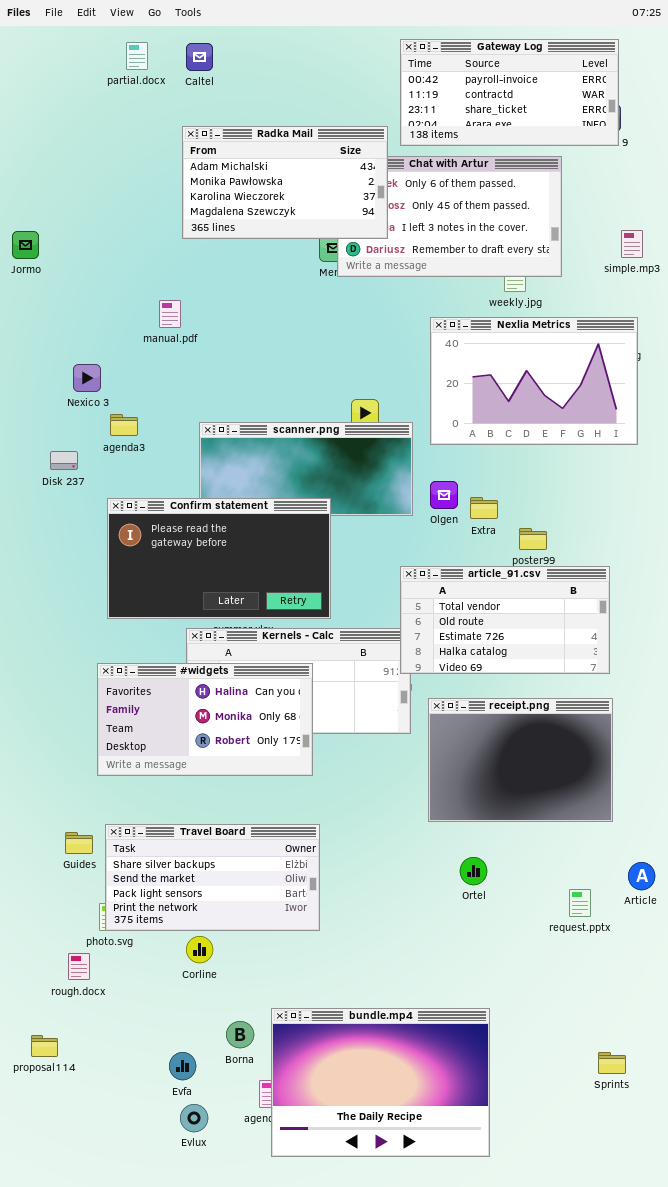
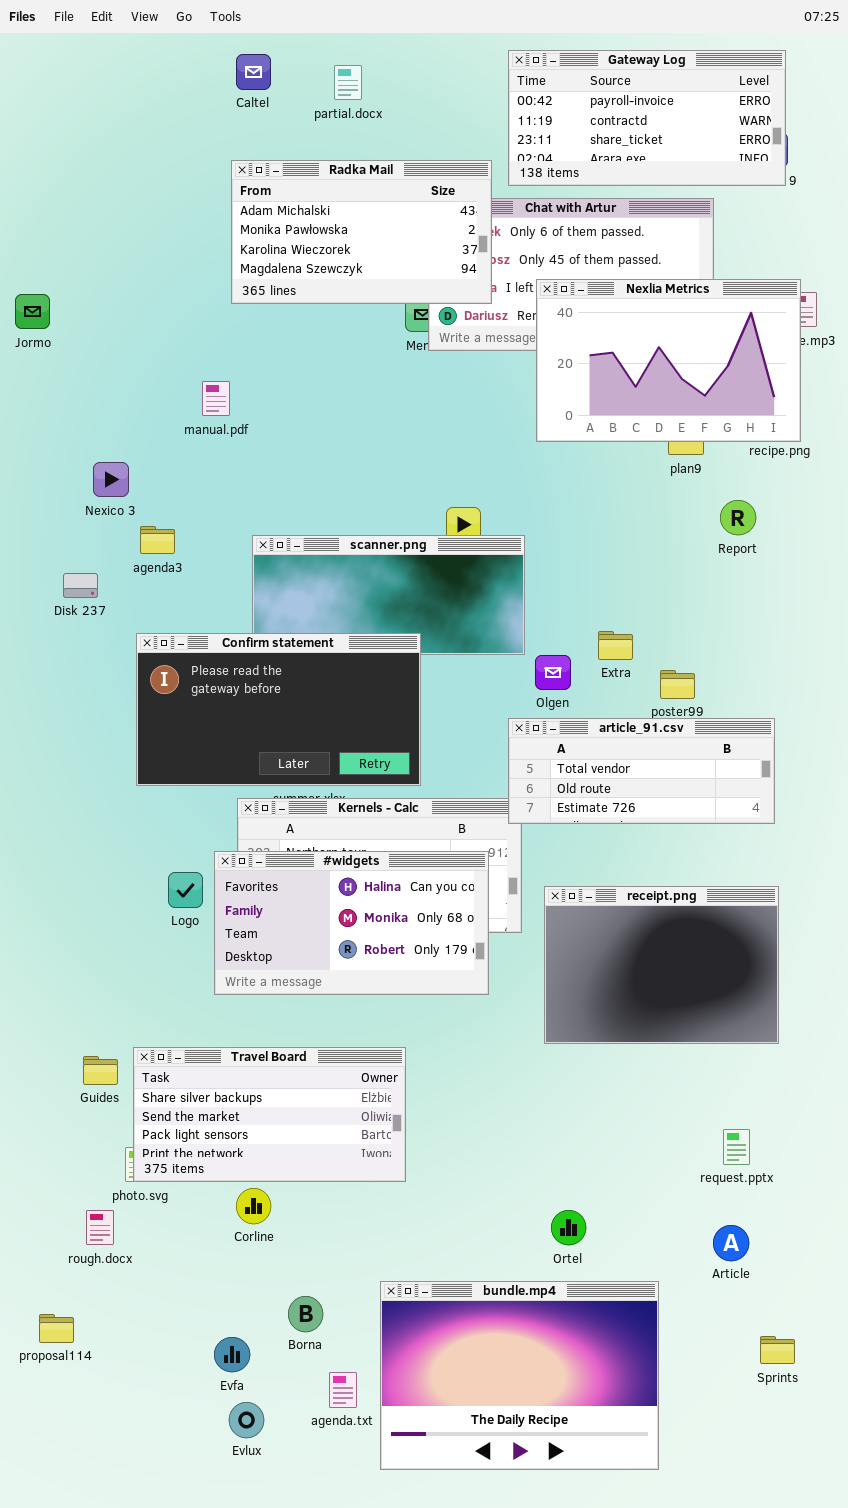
partial.docx: [126,42,148,70] -> [334,65,362,100], moved
Nexlia Metrics: [430,317,638,445] -> [536,279,801,442], moved
Olgen: [430,481,458,509] -> [535,655,571,690], moved
article_91.csv: [400,566,610,674] -> [508,718,775,824], resized
#widgets: [97,663,313,776] -> [214,851,489,995], moved
Ortel: [460,857,487,885] -> [551,1210,586,1245], moved
Article: [628,862,655,890] -> [713,1225,749,1261], moved
bundle.mp4: [271,1008,490,1157] -> [380,1281,659,1470], moved

